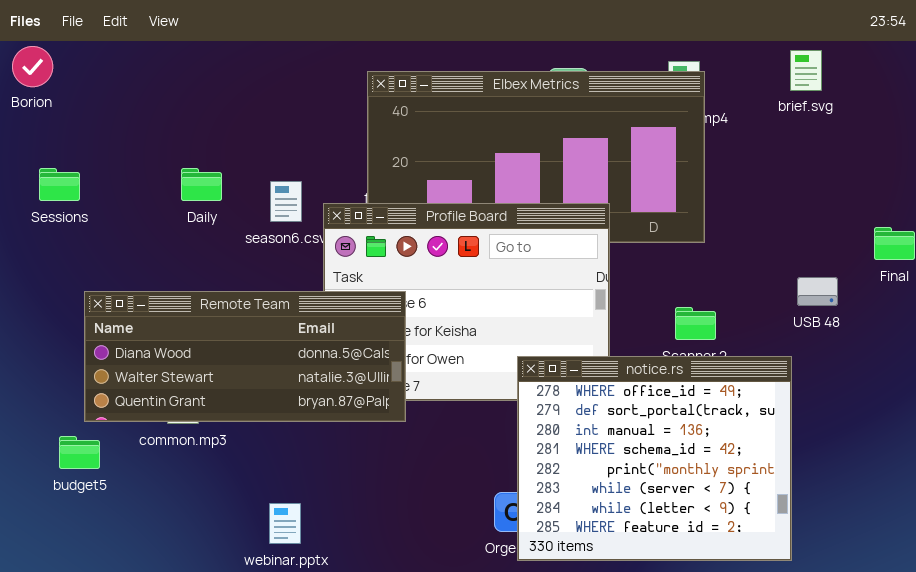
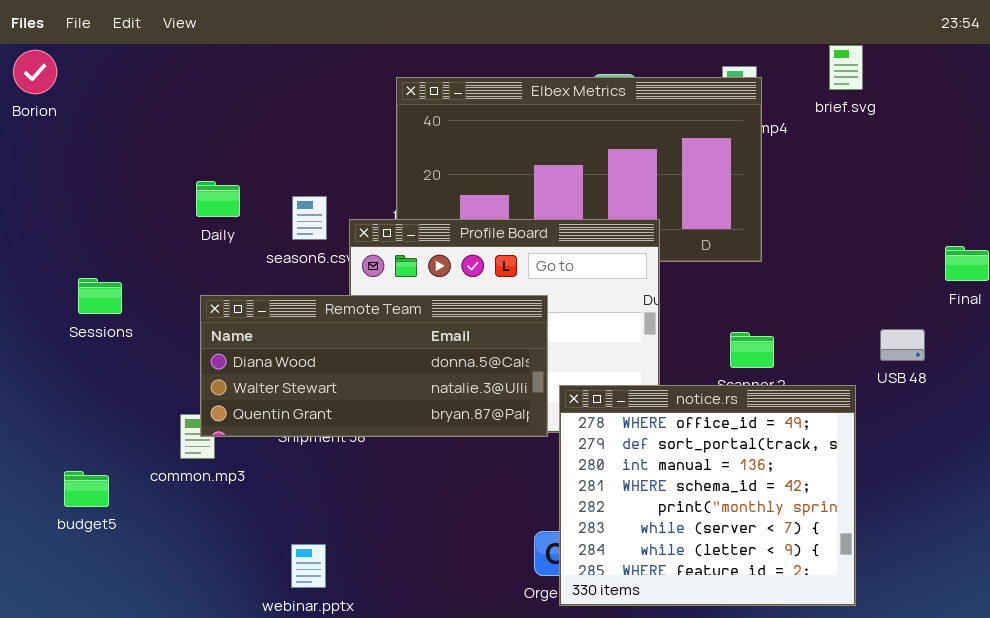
brief.svg: [790,50,822,91] -> [829,45,863,90], moved
Sessions: [39,168,80,201] -> [78,278,122,314], moved
USB 48: [797,277,838,306] -> [880,329,925,361], moved
Remote Team: [84,291,406,422] -> [200,295,548,437], moved

